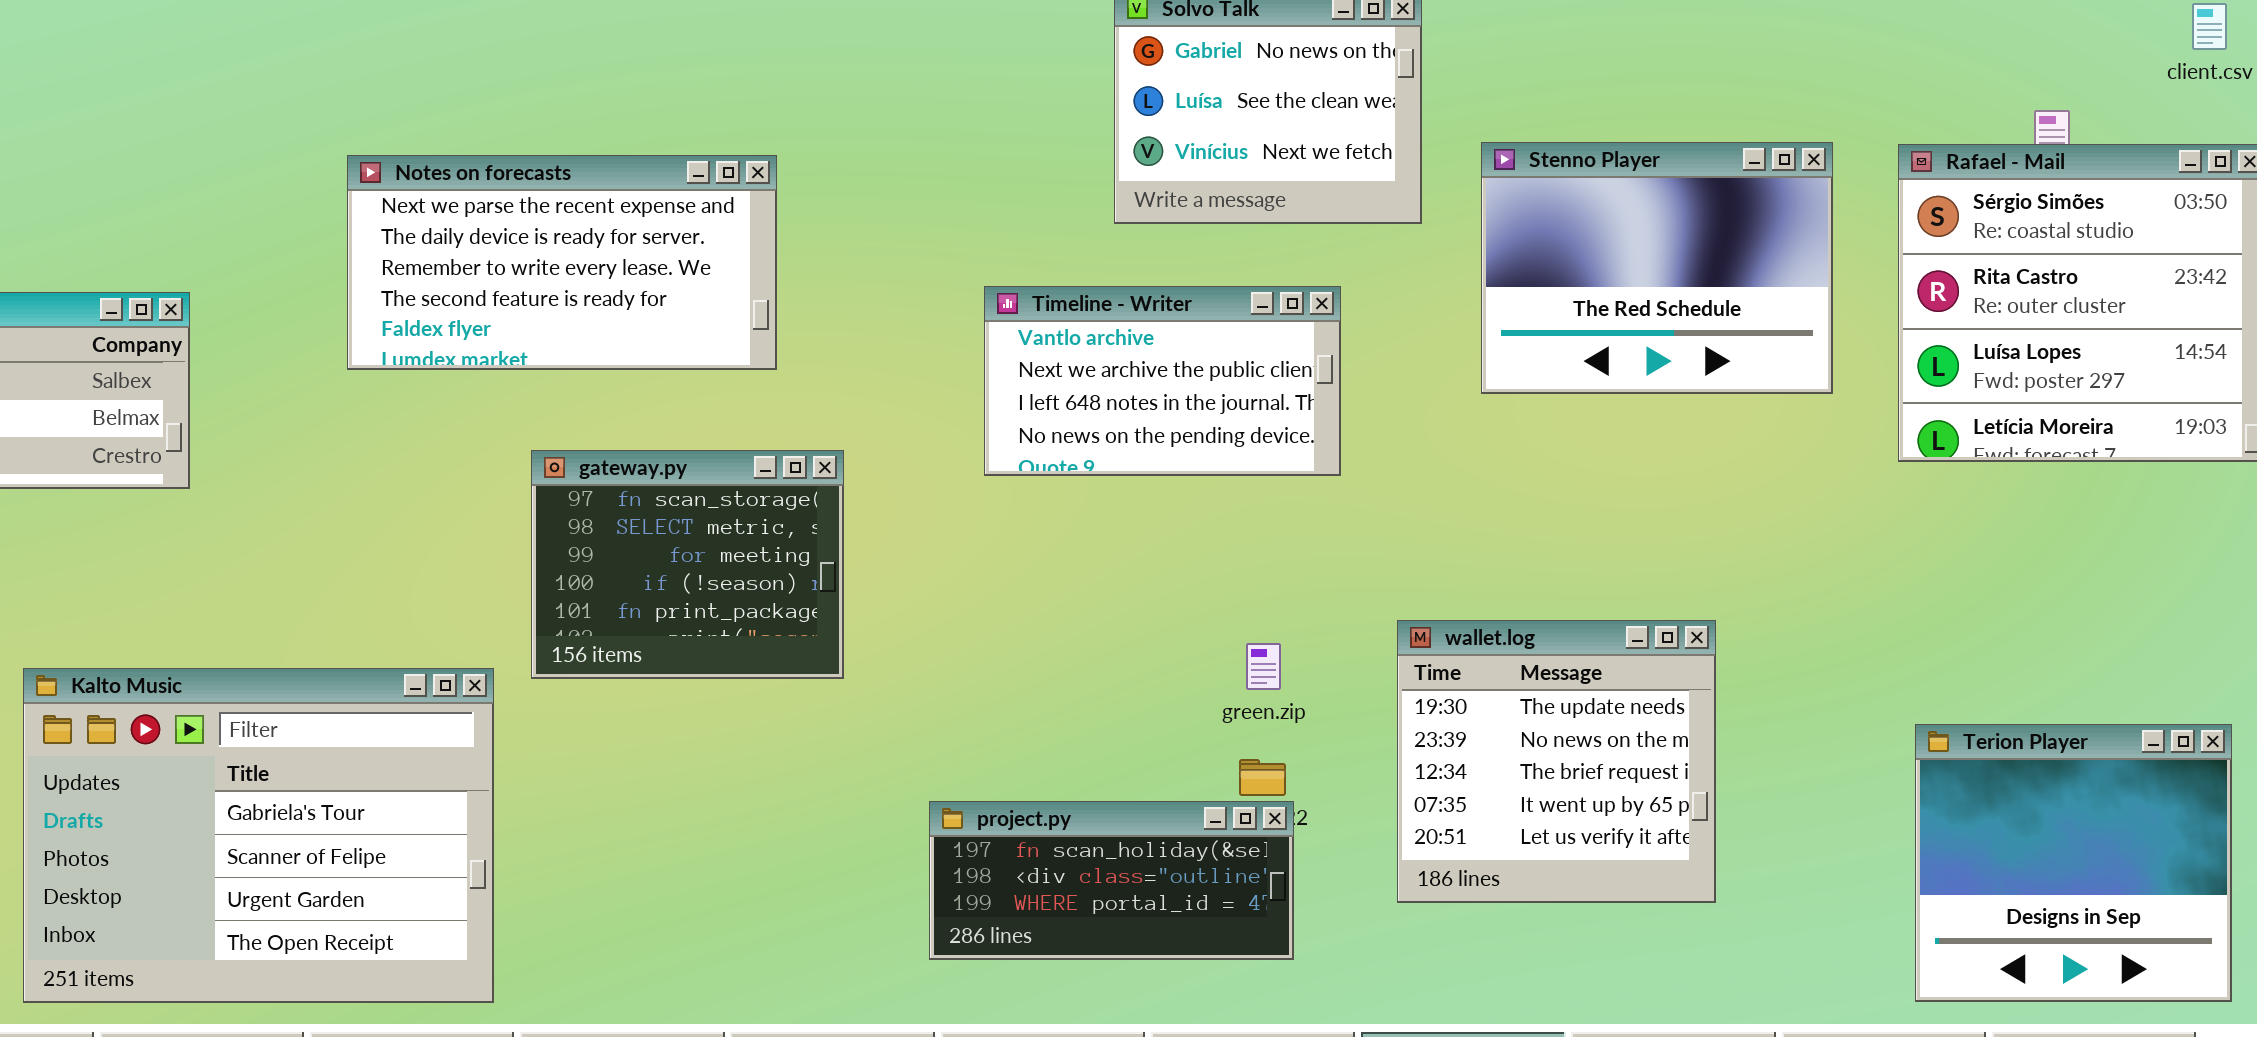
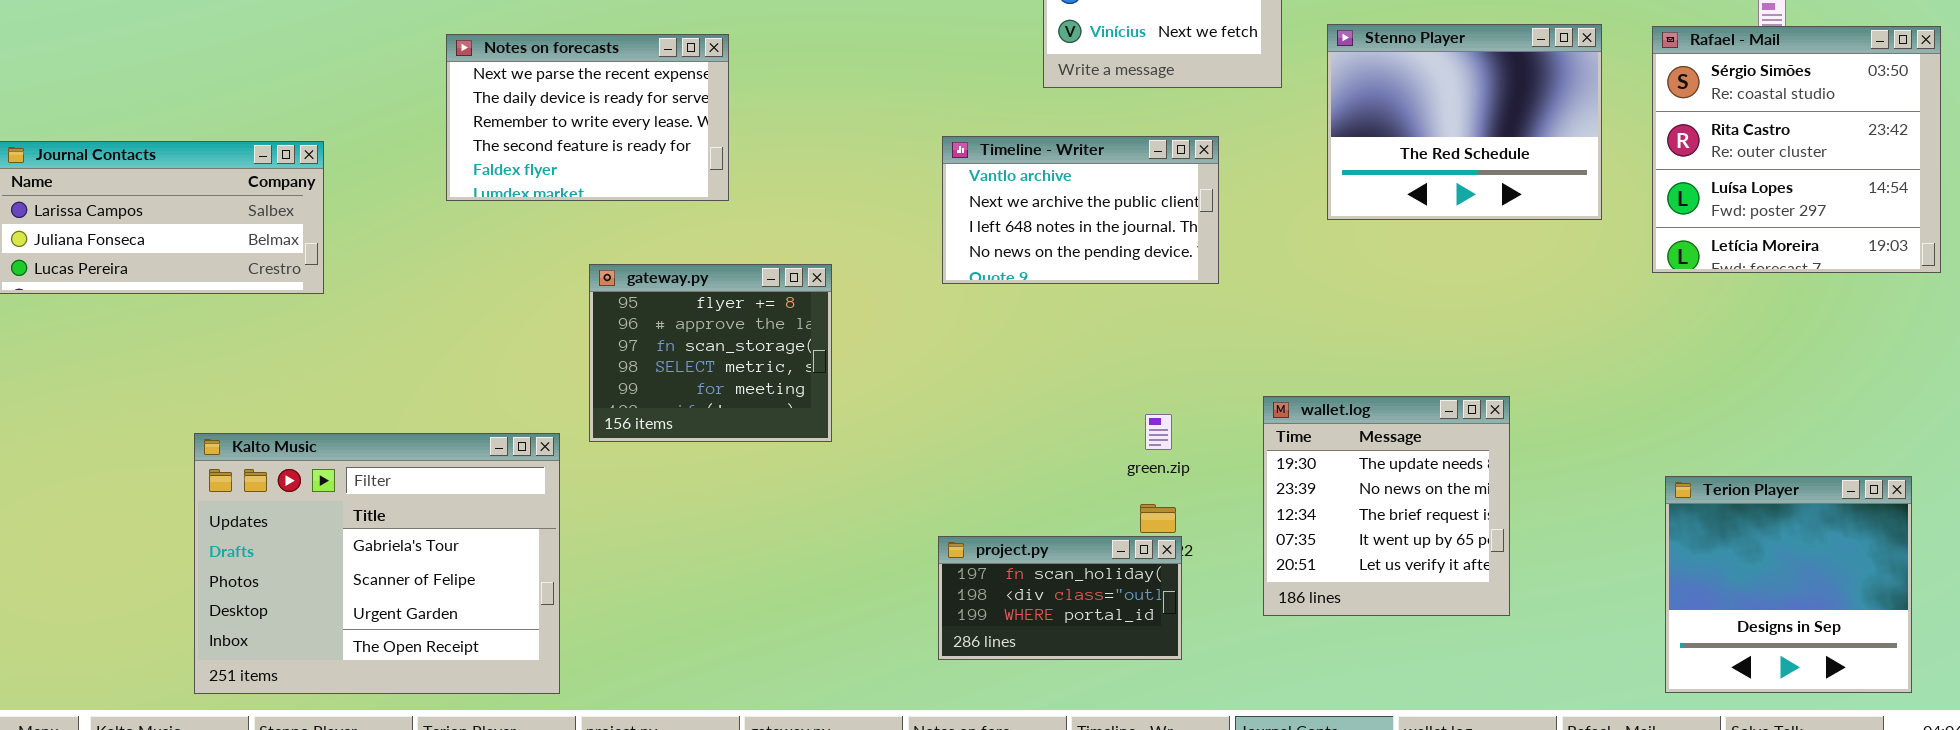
Notes on forecasts: [347,155,777,370] -> [446,34,729,201], resized
gateway.py: [531,450,844,679] -> [589,264,832,442], scrolled up 2 rows
project.py: [929,801,1294,960] -> [938,536,1182,660], resized

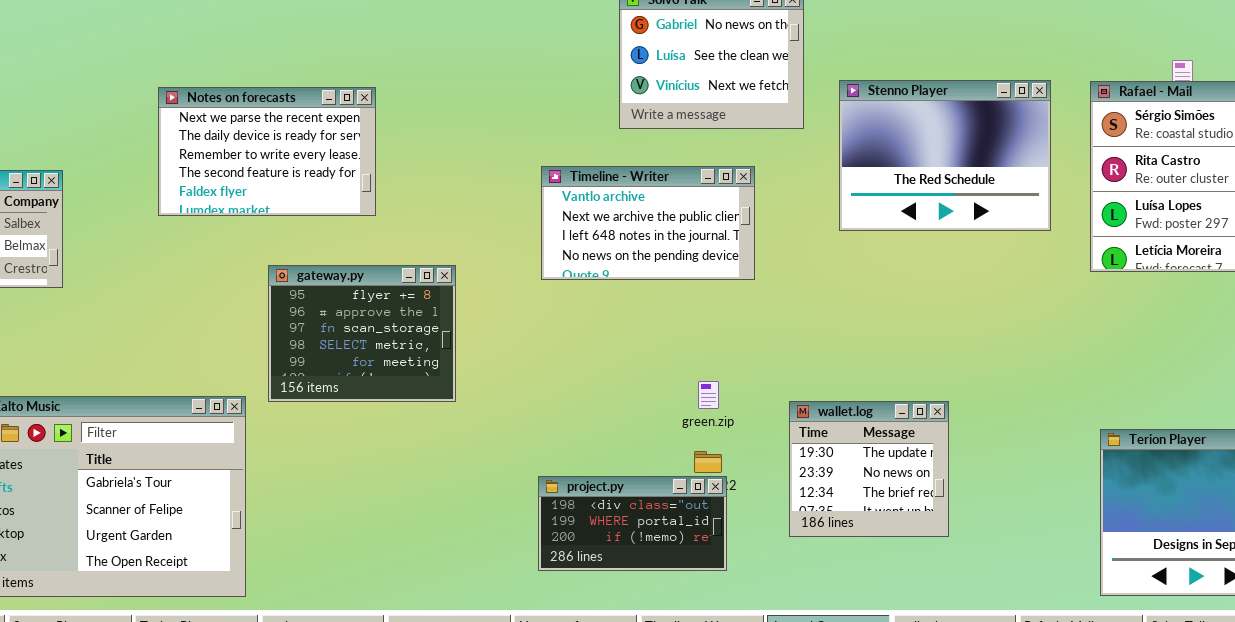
wallet.log: [1263,396,1510,616] -> [789,401,949,537], resized
project.py: [938,536,1182,660] -> [538,476,727,571], scrolled down 1 row

